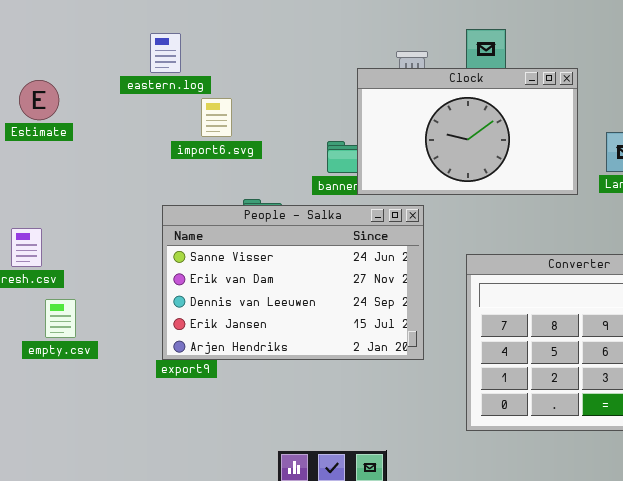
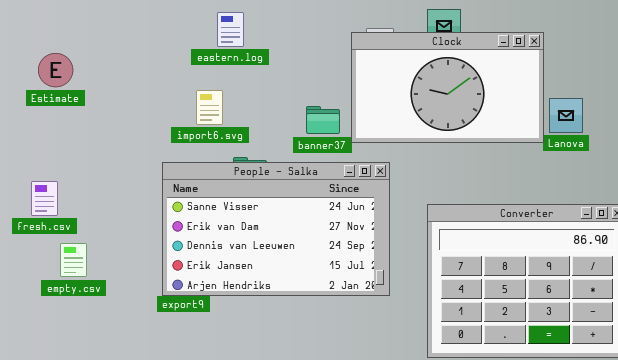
eastern.log: [150,33,181,73] -> [217,12,244,47], moved
Clock: [357,68,578,195] -> [351,32,544,143], moved
import6.svg: [201,98,232,137] -> [196,90,223,125], moved

